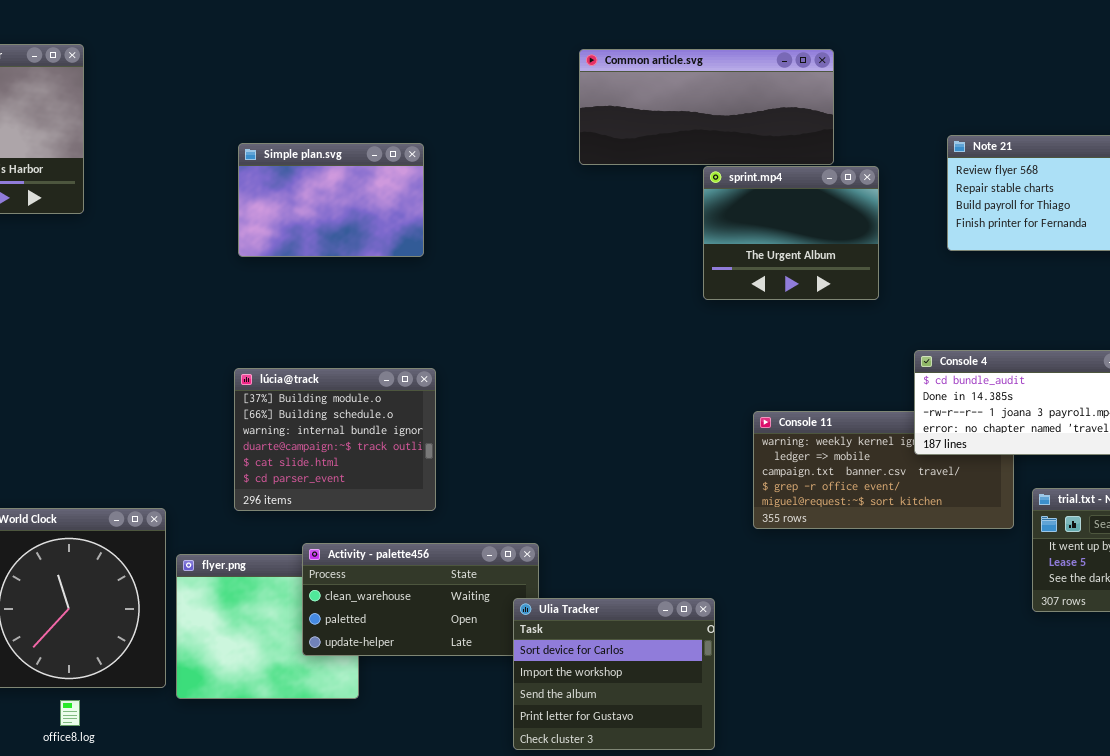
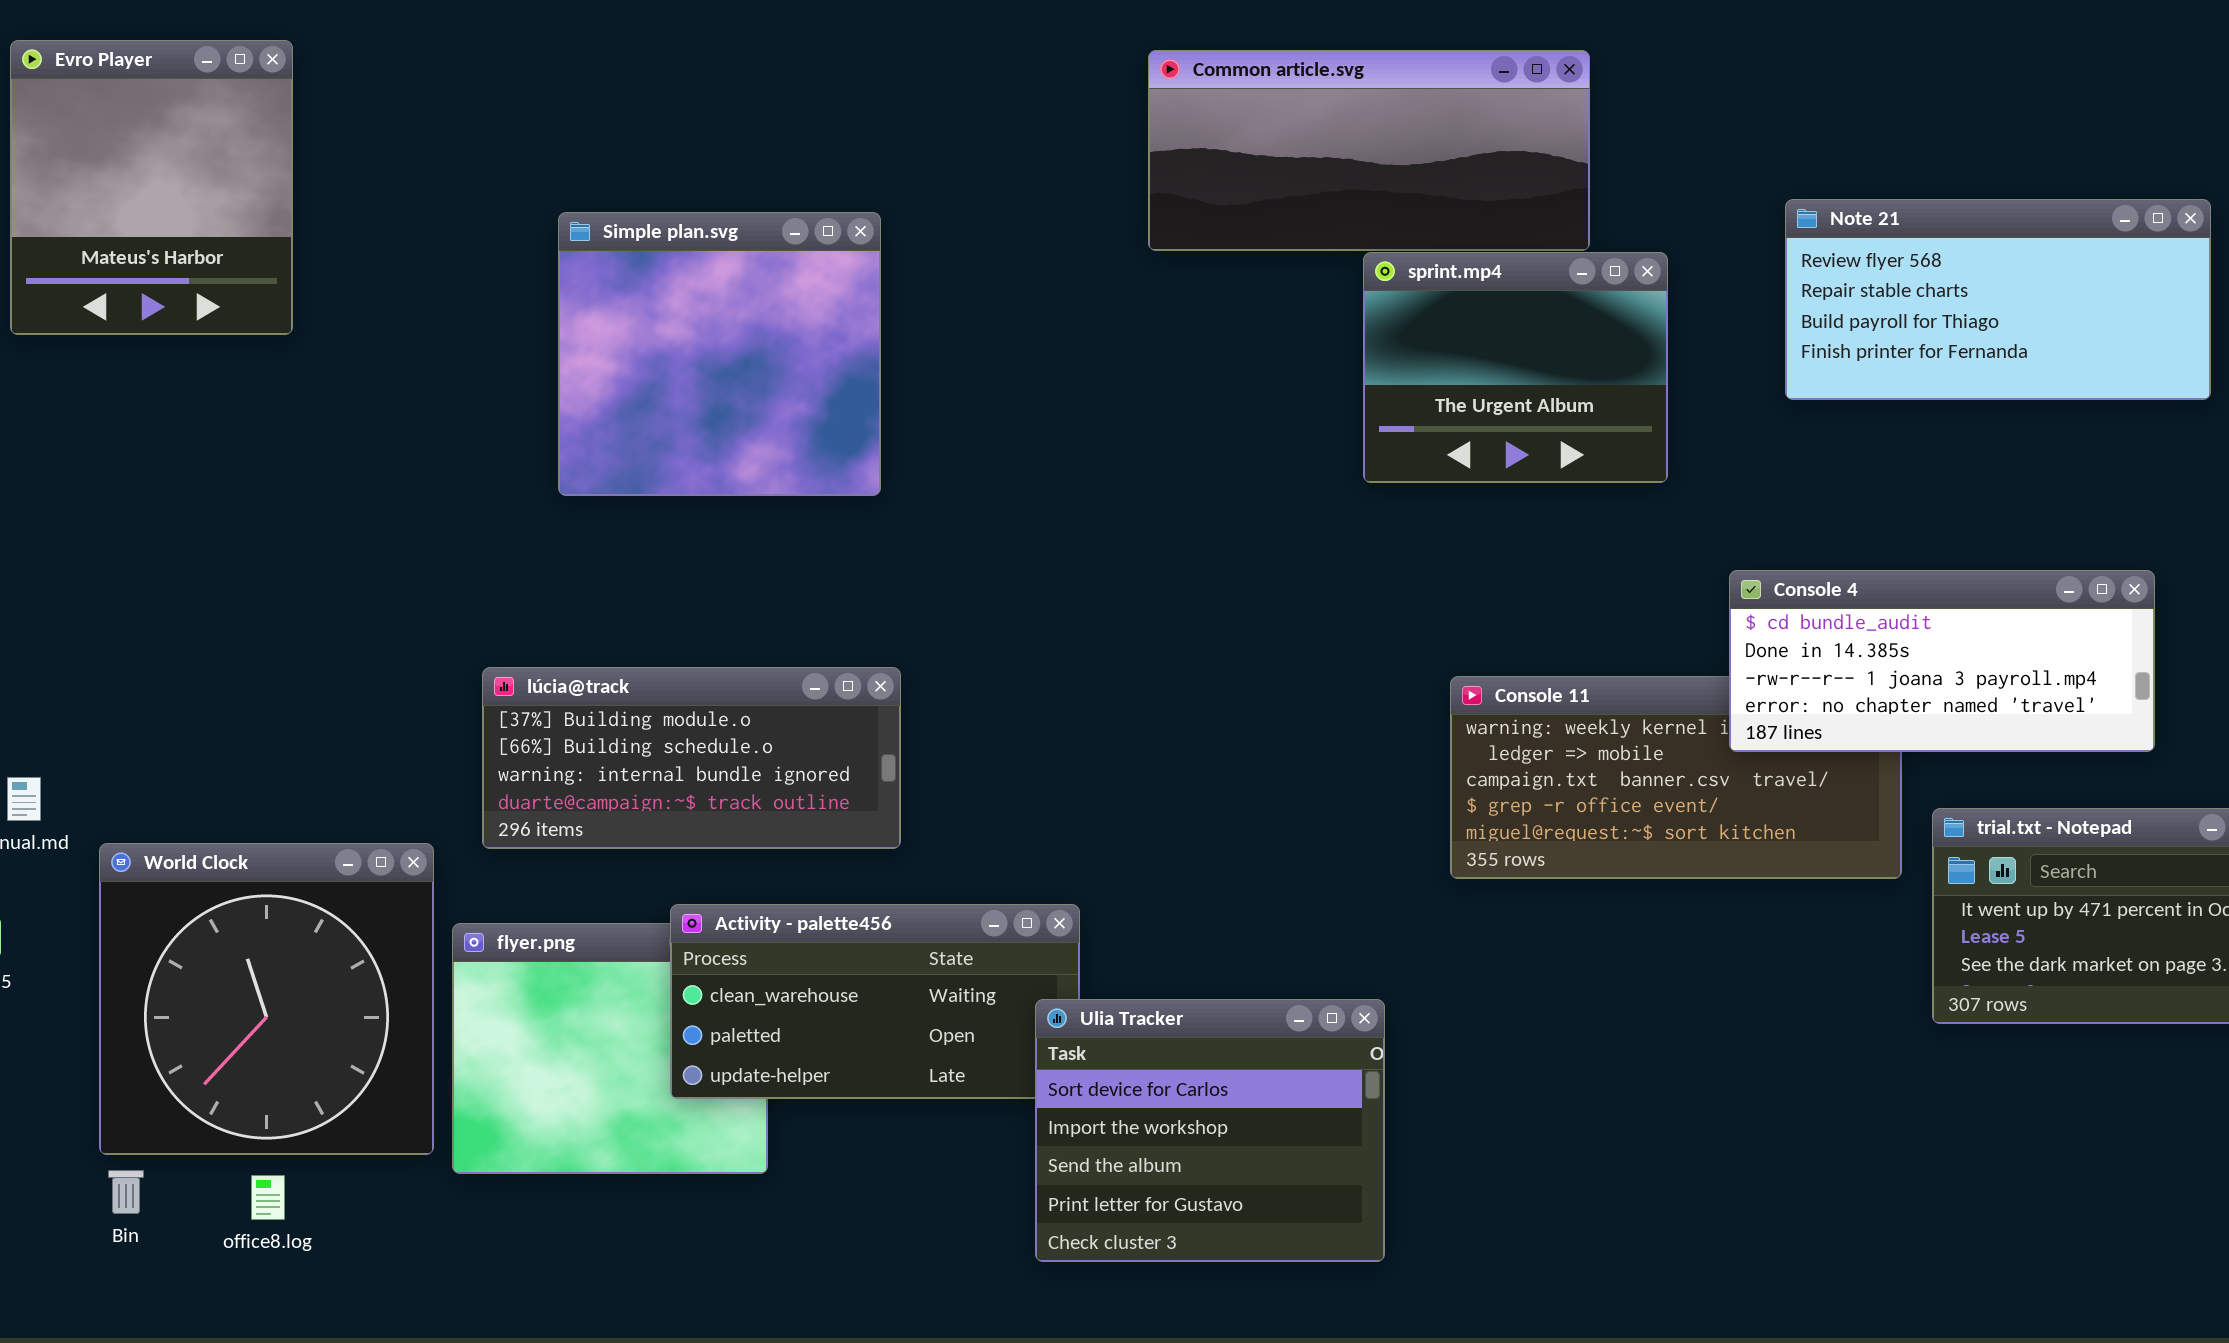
Simple plan.svg: [238,143,424,257] -> [558,212,881,496], resized
lúcia@track: [234,368,436,511] -> [482,667,901,849], resized

